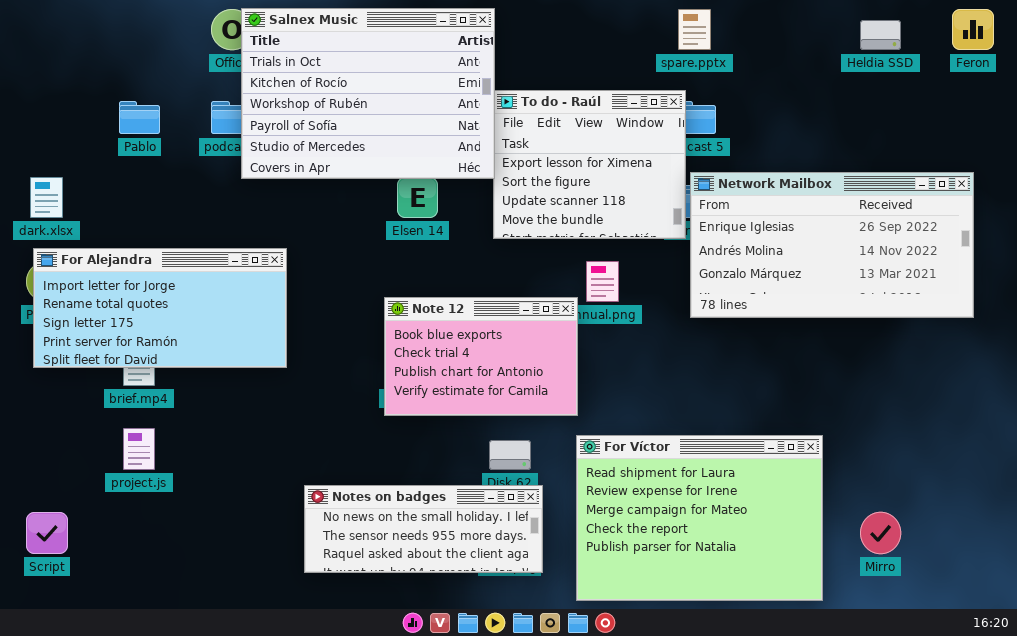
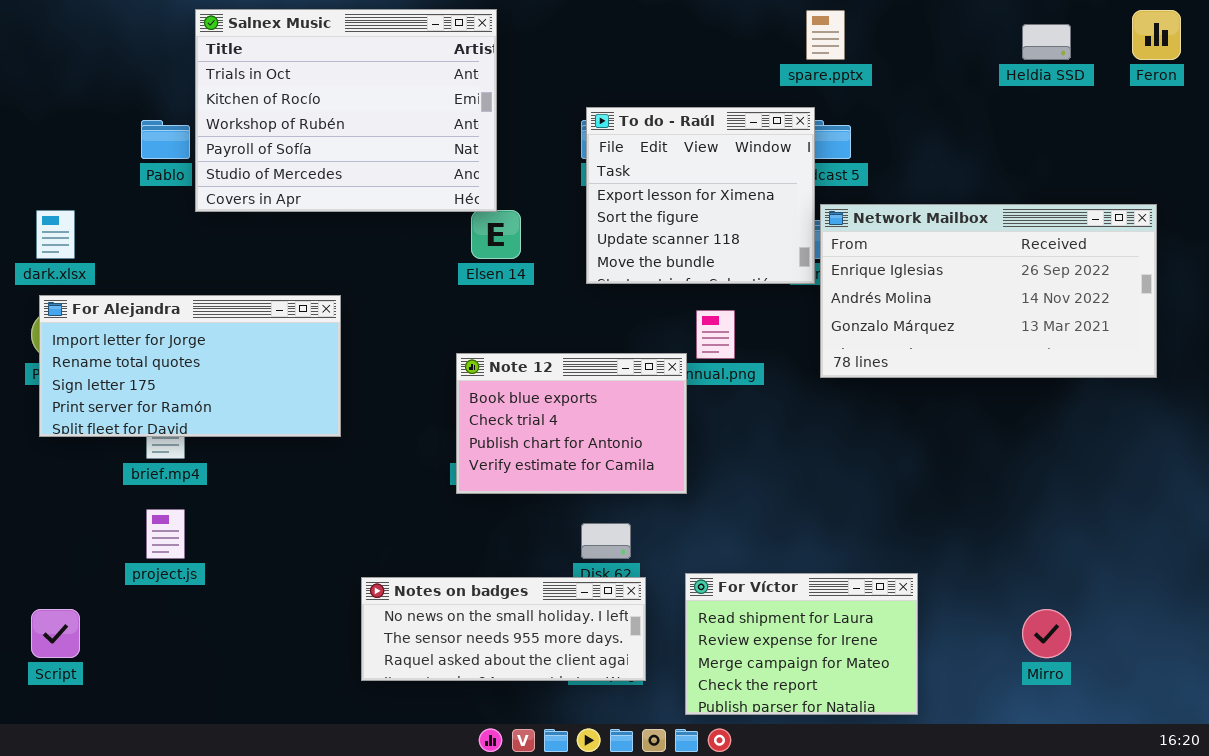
Salnex Music: [241,8,495,179] -> [195,9,497,212], moved
For Víctor: [576,435,823,601] -> [685,573,918,715], resized

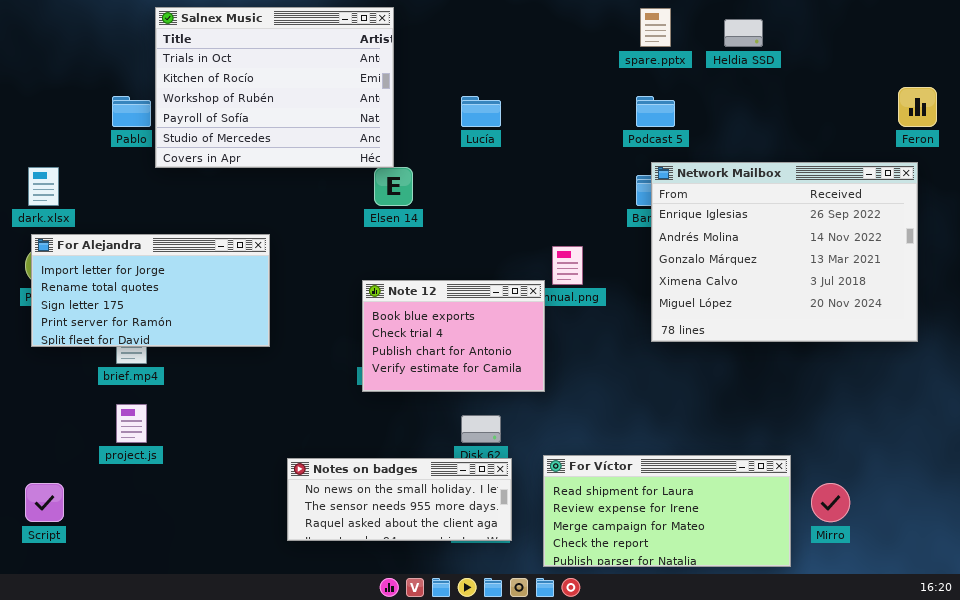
Feron: [1132,10,1181,60] -> [898,87,937,127], moved
Heldia SSD: [1022,24,1071,60] -> [724,19,763,47], moved
To do - Raúl: [586,107,815,284] -> none, closed
Network Mailbox: [820,204,1157,378] -> [651,162,918,342], resized
For Víctor: [685,573,918,715] -> [543,455,791,567], resized

